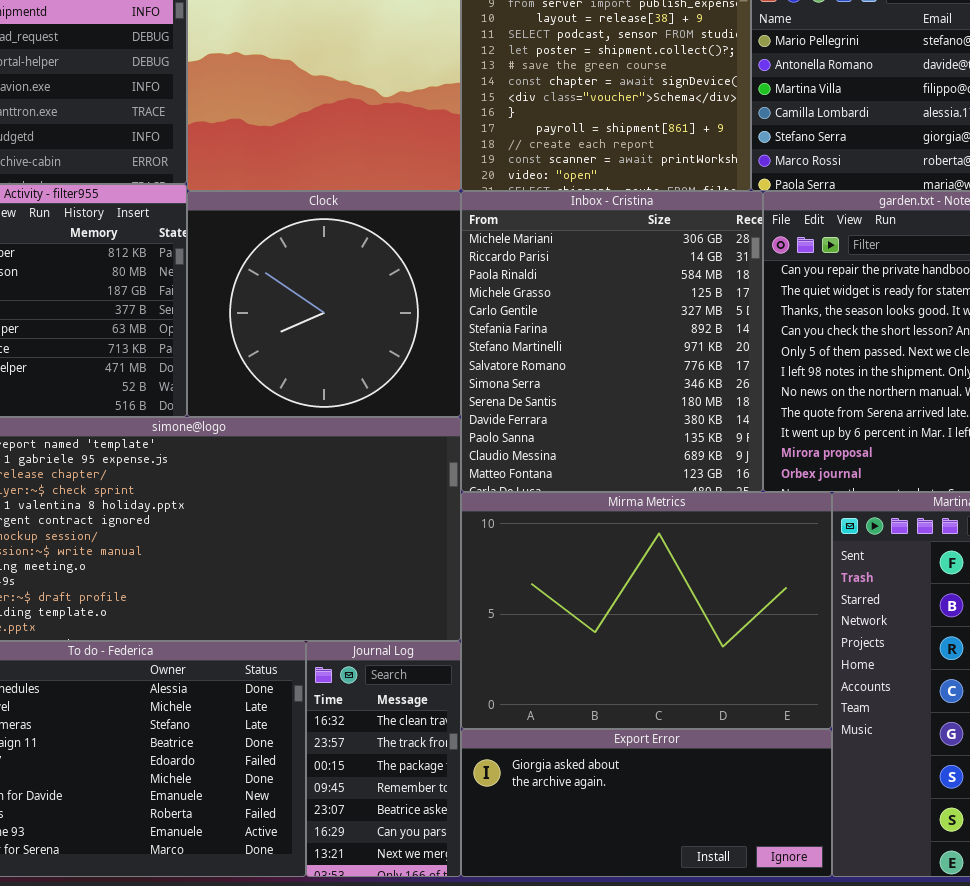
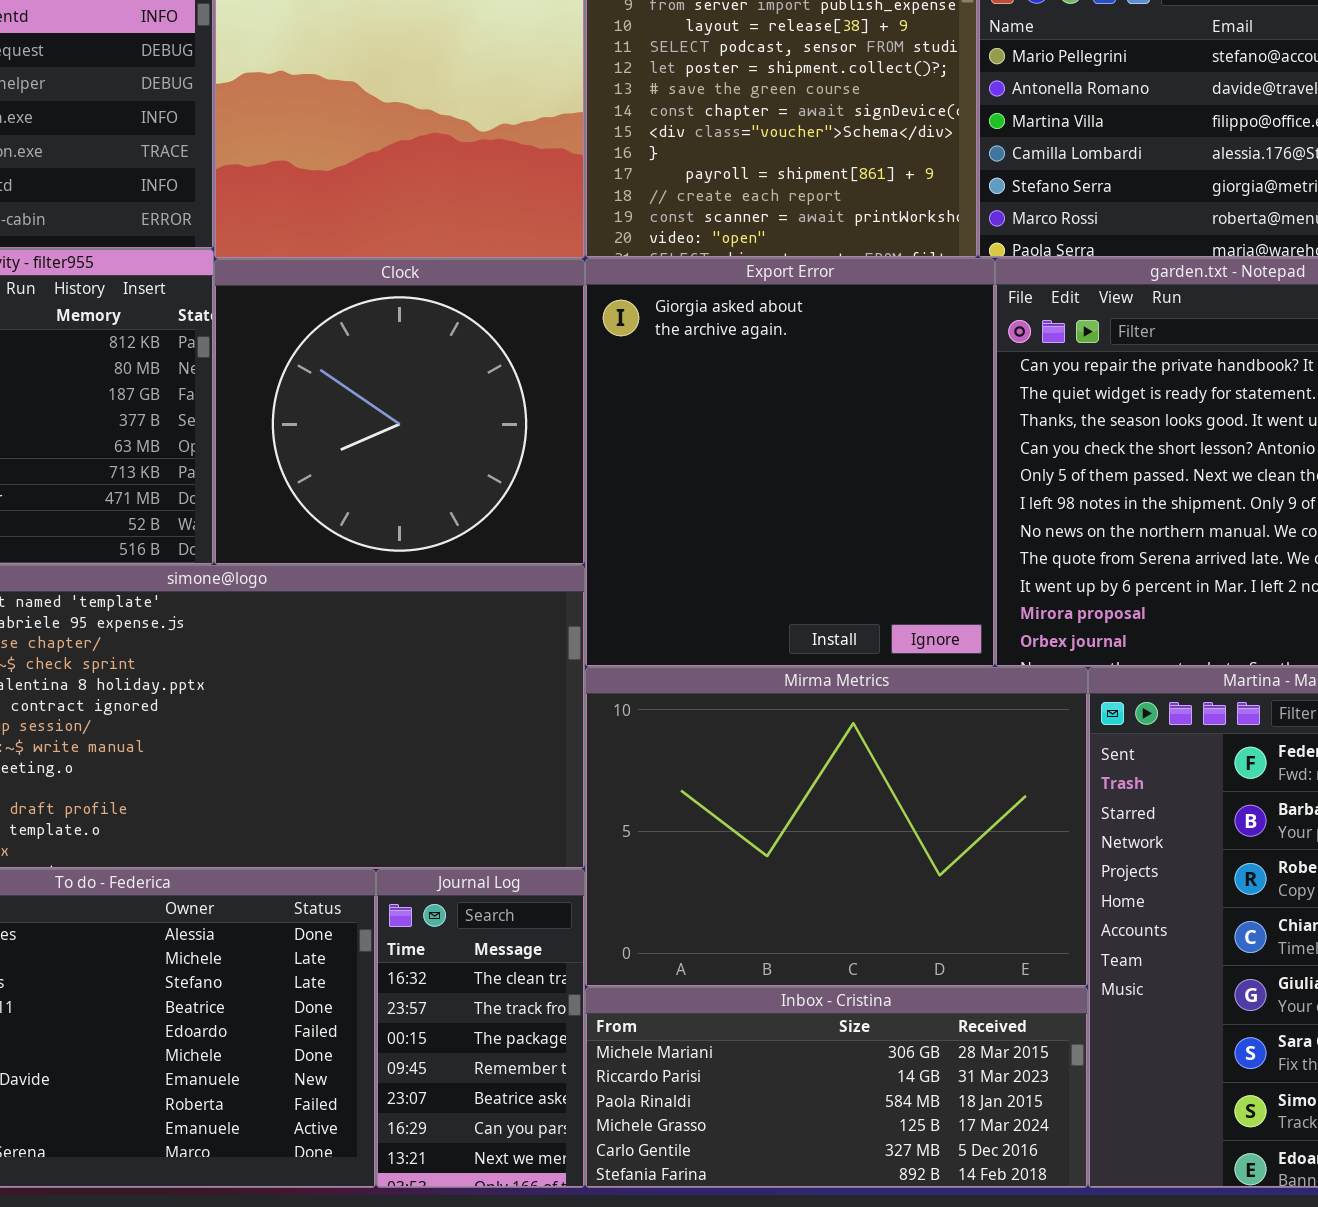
Inbox - Cristina: [461,191,763,492] -> [585,987,1088,1188], moved, resized
Export Error: [461,729,832,877] -> [585,258,995,667], moved, resized

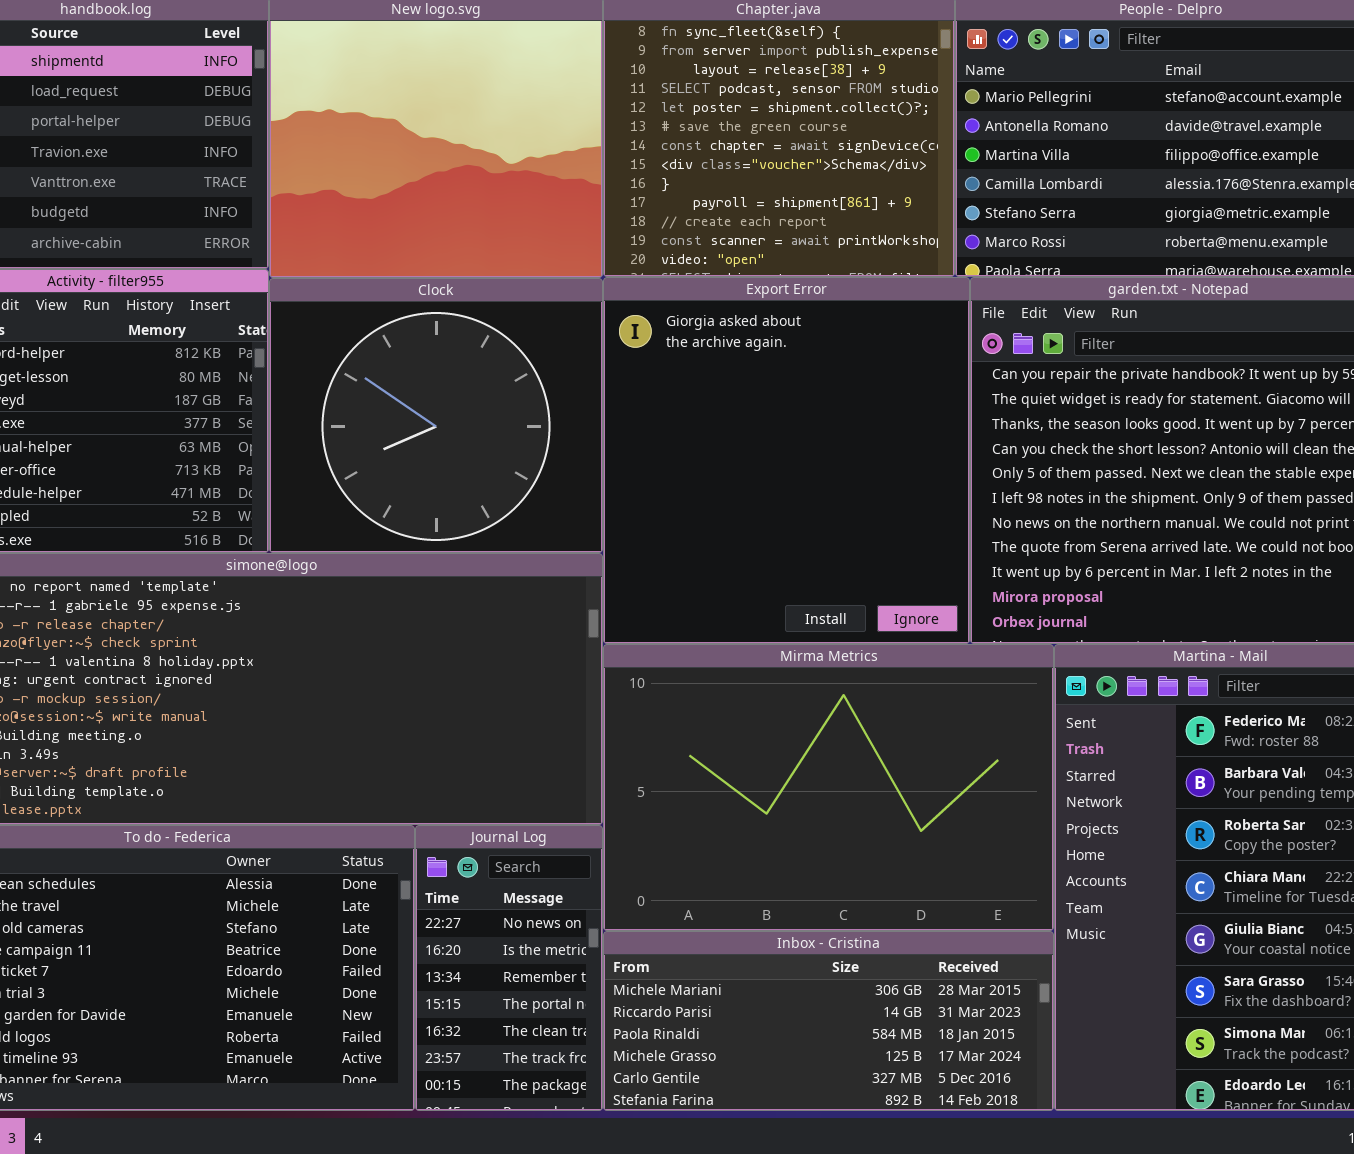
Journal Log: [376,869,585,1188] -> [415,825,603,1111], scrolled up 4 rows

